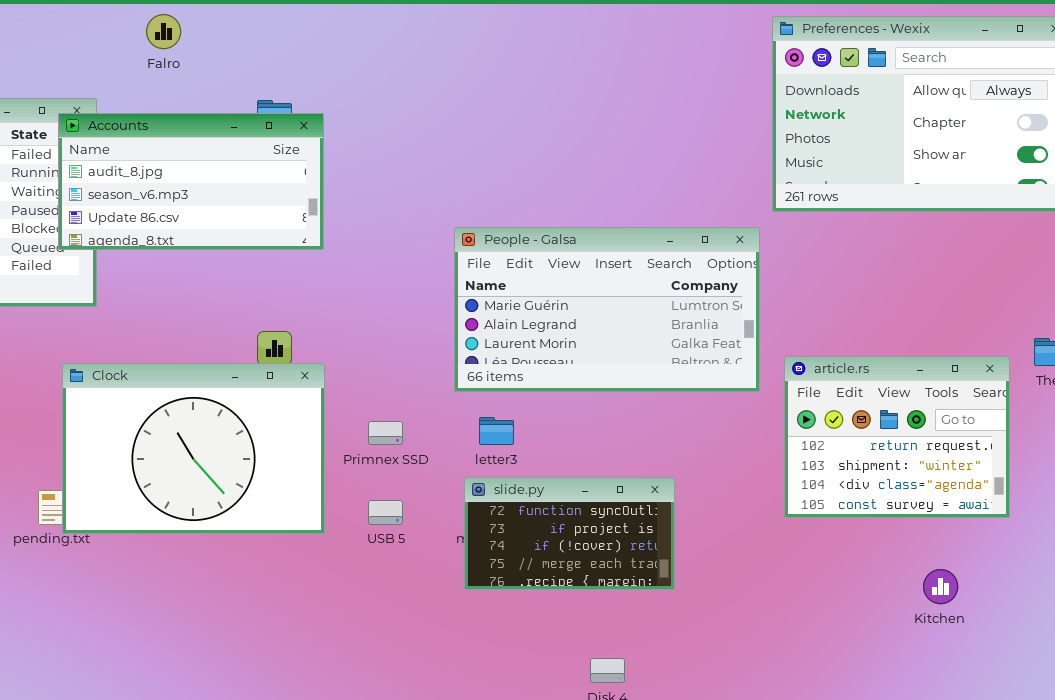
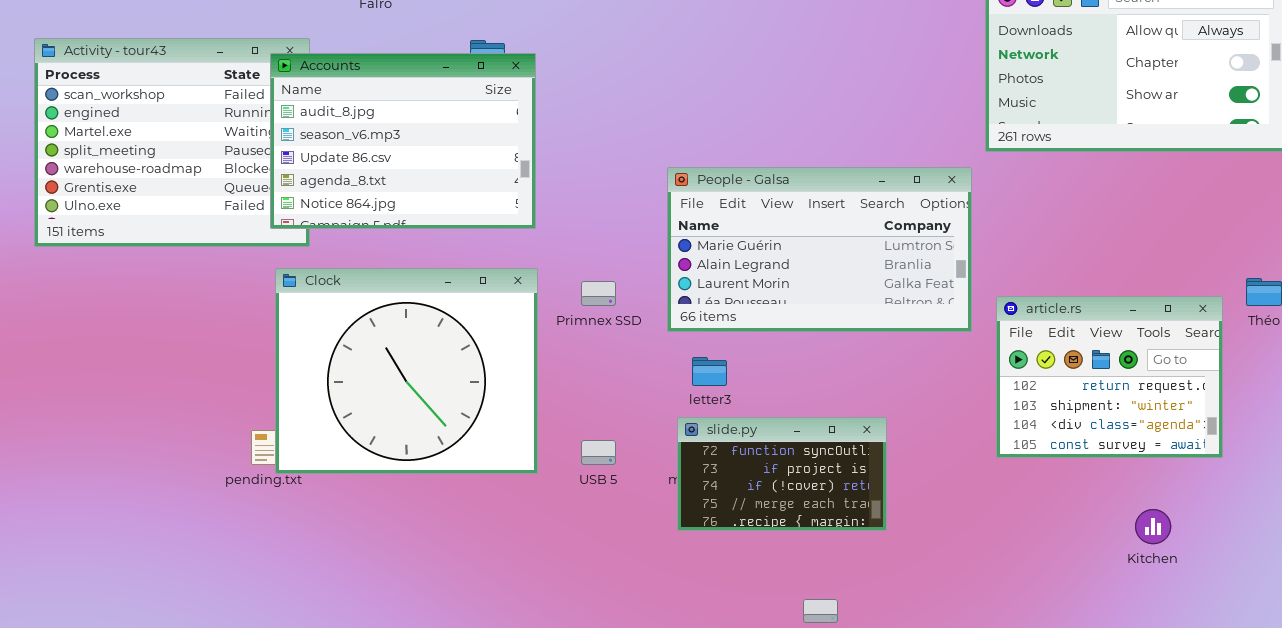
Accounts: [58,113,324,250] -> [270,53,536,229], resized
Clock: [62,363,325,534] -> [275,268,538,474], resized
Primnex SSD: [368,421,403,445] -> [581,281,616,306], moved

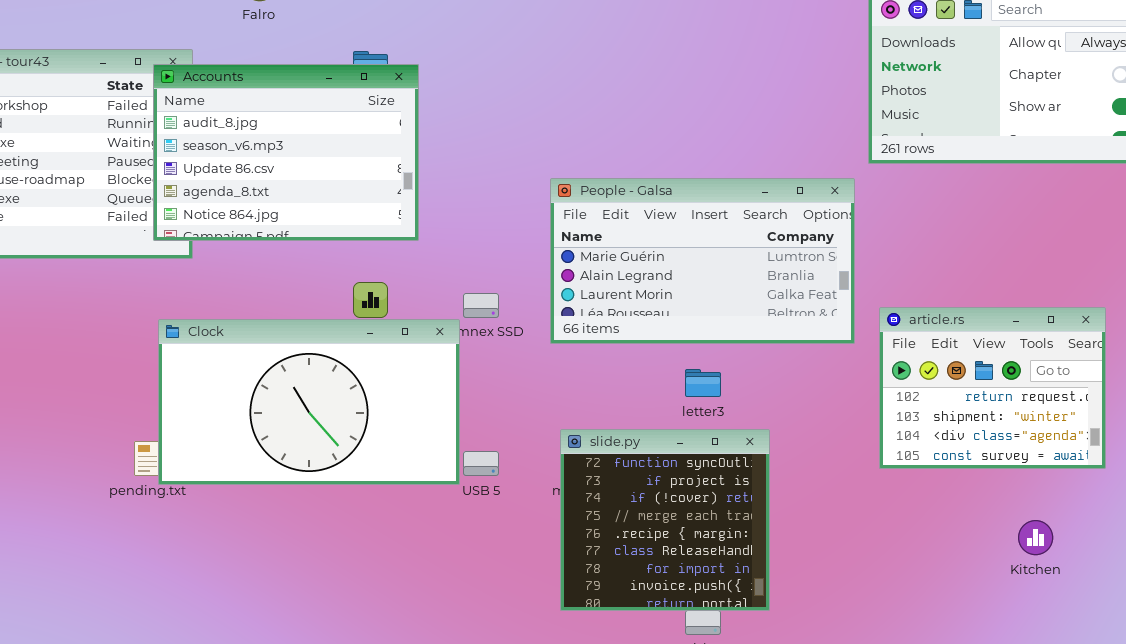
Clock: [275,268,538,474] -> [158,319,460,485], resized
letter3: [692,357,727,386] -> [685,369,721,397], moved
slide.py: [677,417,887,531] -> [560,429,770,611], resized

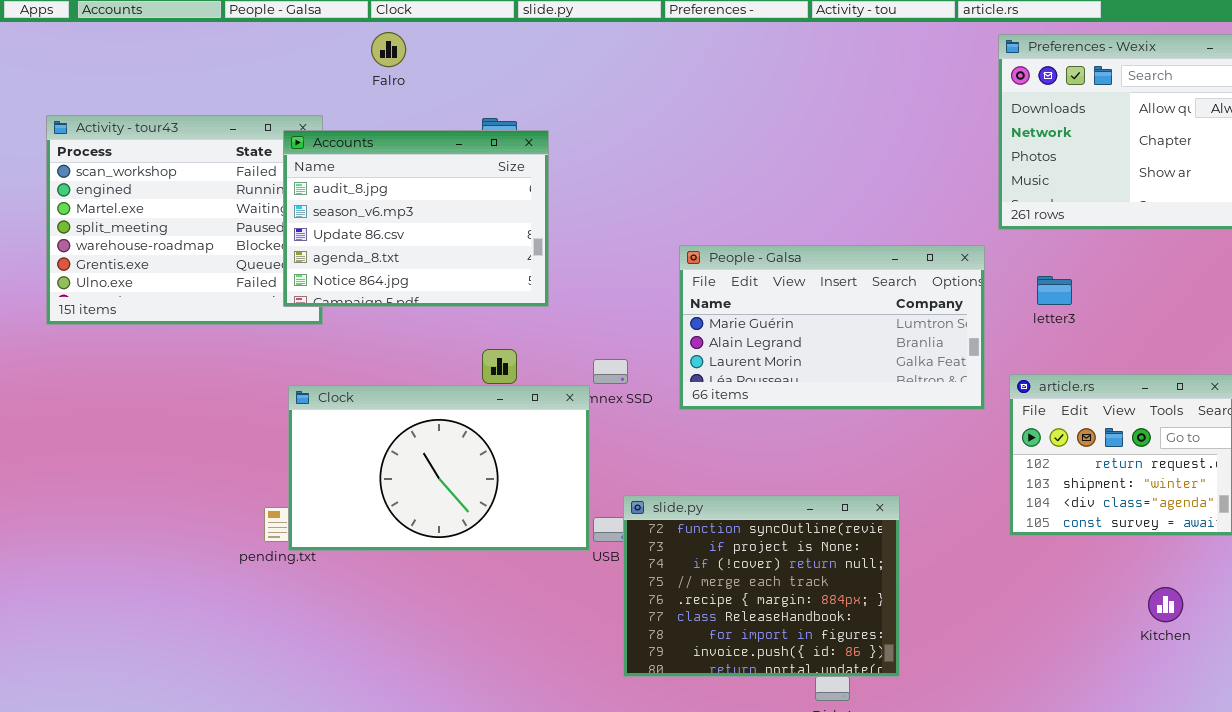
letter3: [685,369,721,397] -> [1037,276,1072,305], moved
slide.py: [560,429,770,611] -> [623,495,900,677], resized

